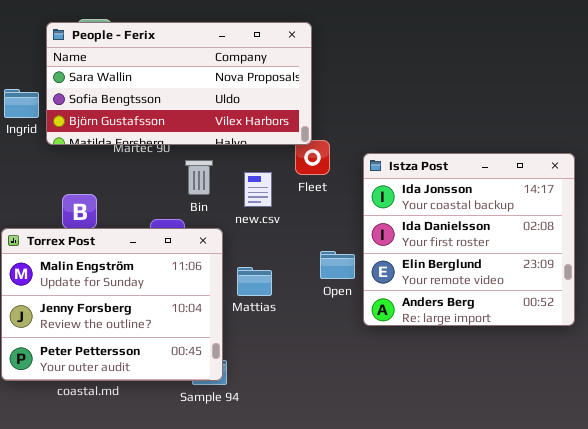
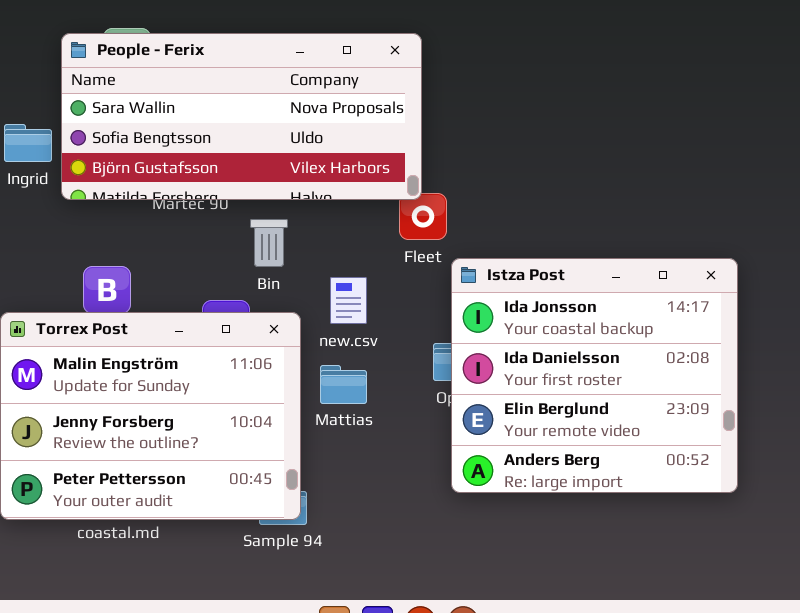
Istza Post: [363,153,575,326] -> [451,258,738,493], moved
new.csv: [244,172,272,207] -> [330,277,367,324], moved

